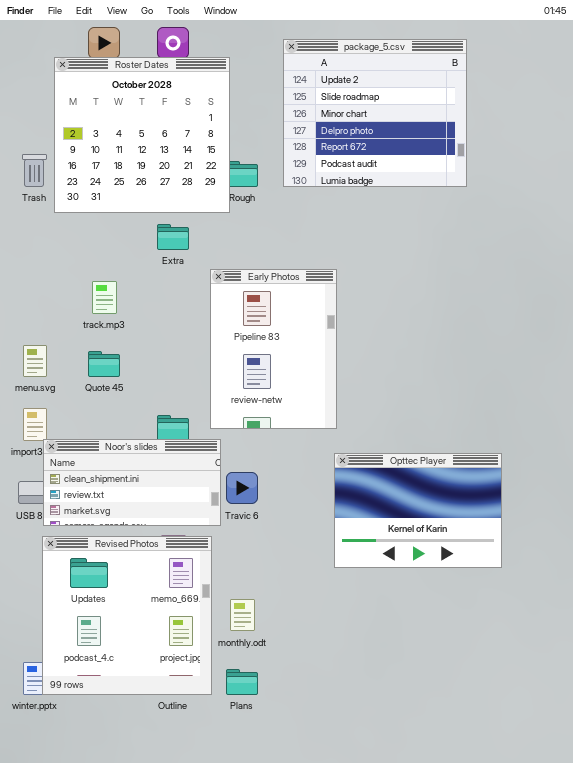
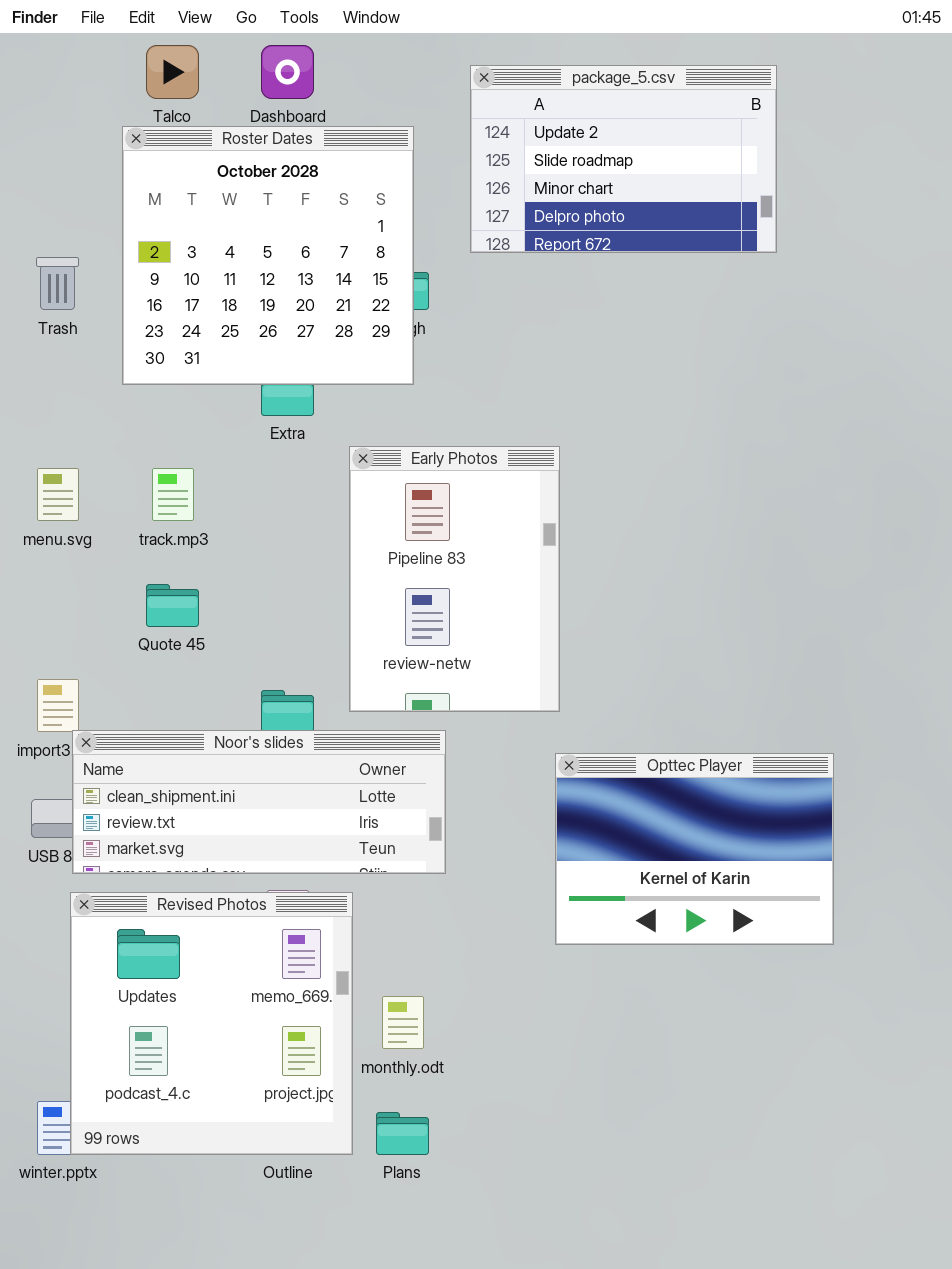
package_5.csv: [283,39,467,187] -> [470,65,777,253], resized
Roster Dates: [54,57,230,213] -> [122,126,414,385], moved
menu.svg: [23,345,47,377] -> [37,468,79,521], moved
Noor's slides: [43,439,221,526] -> [72,730,446,874], resized

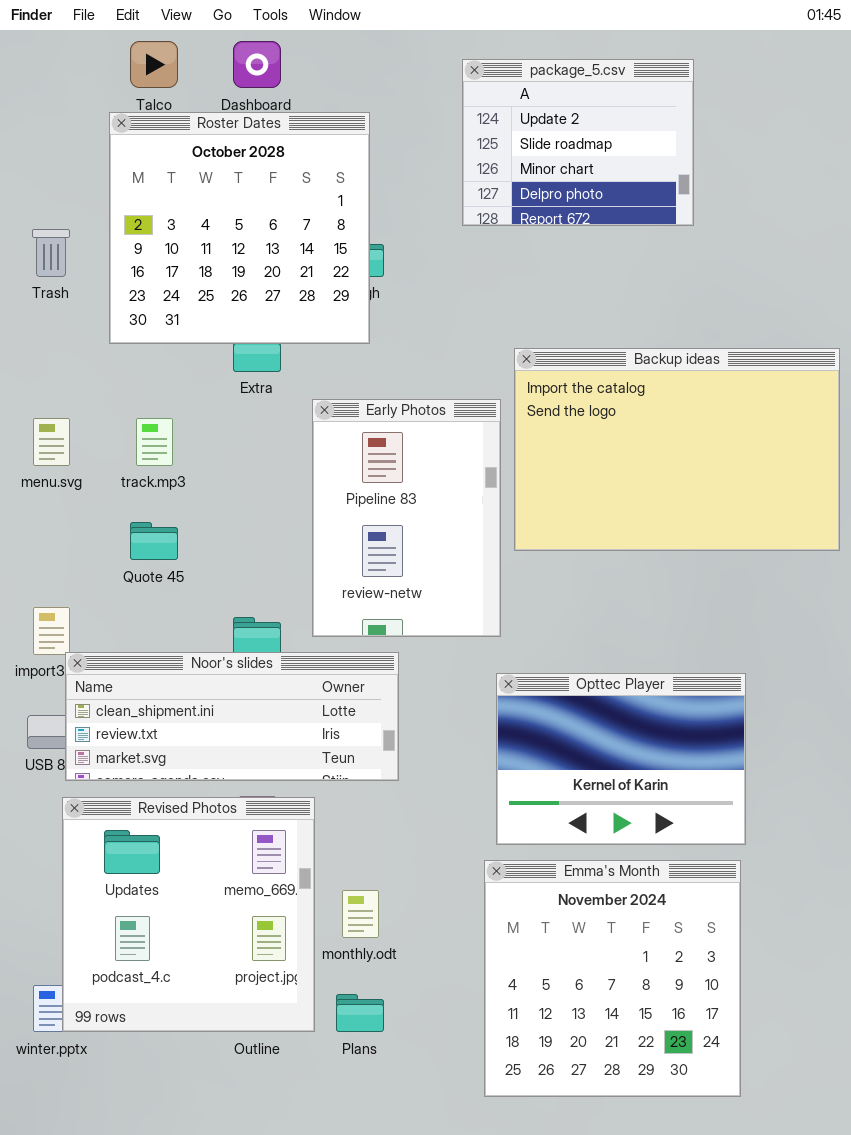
package_5.csv: [470,65,777,253] -> [462,59,694,226], resized
Backup ideas: none -> [514,348,840,551], opened
Emma's Month: none -> [484,860,741,1097], opened

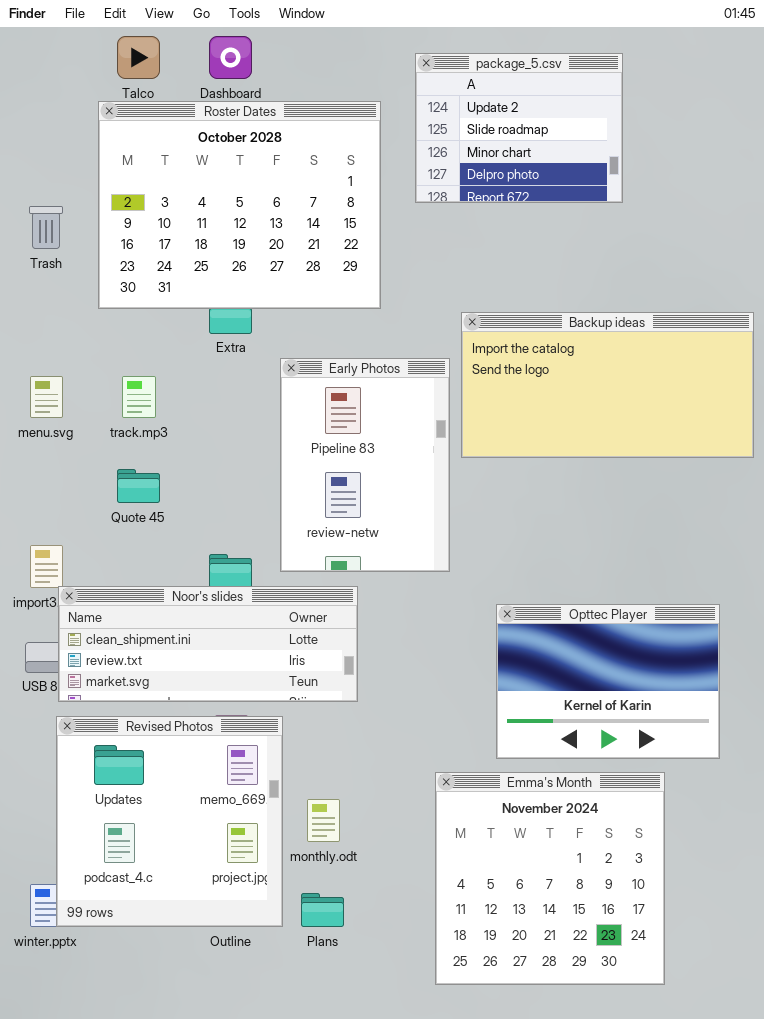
Roster Dates: [109,112,370,344] -> [98,101,381,309], resized
Backup ideas: [514,348,840,551] -> [461,312,754,458], resized
Opttec Player: [496,673,746,845] -> [496,604,720,759], moved

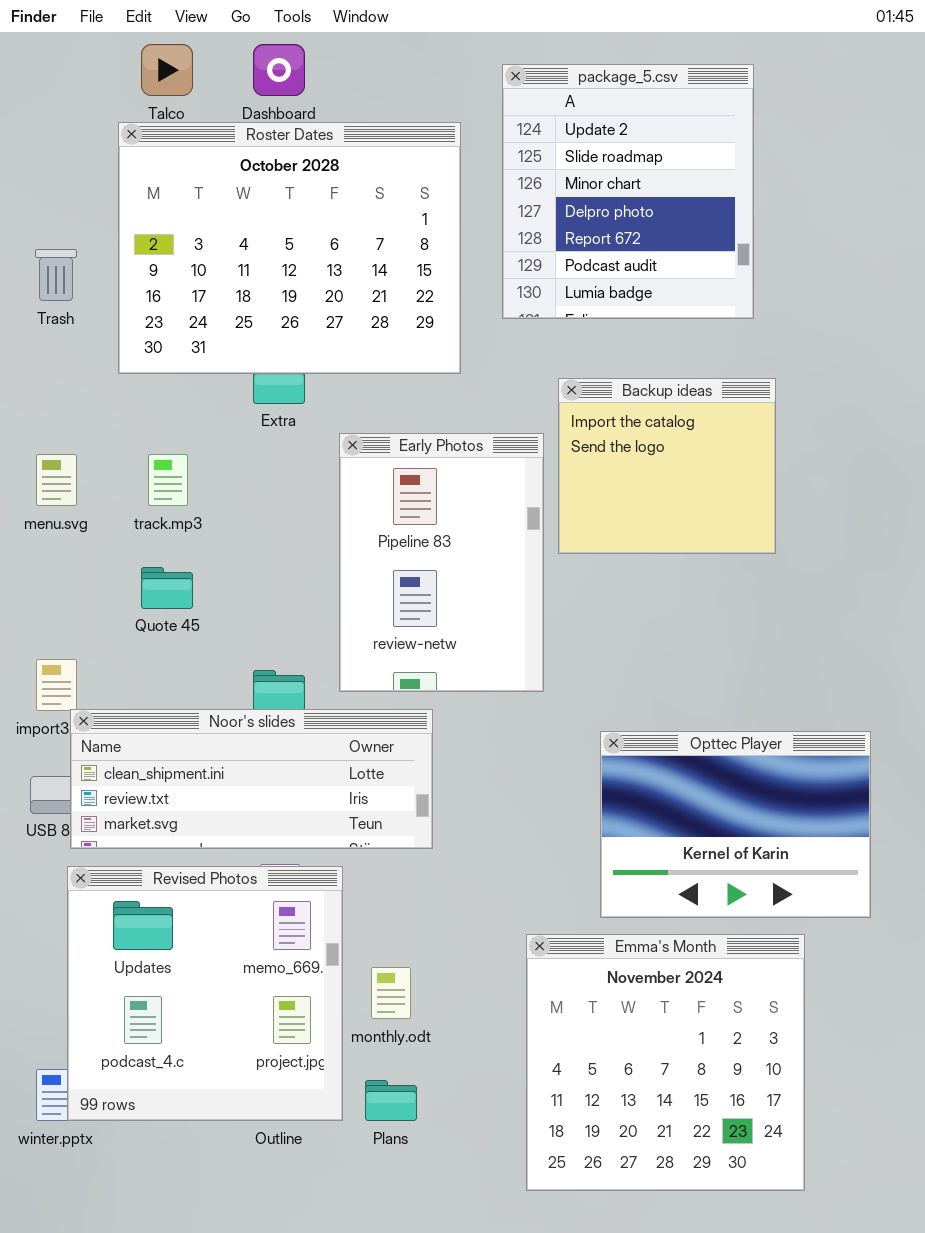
package_5.csv: [415,53,623,203] -> [502,64,754,319], resized
Backup ideas: [461,312,754,458] -> [558,378,776,554], resized

